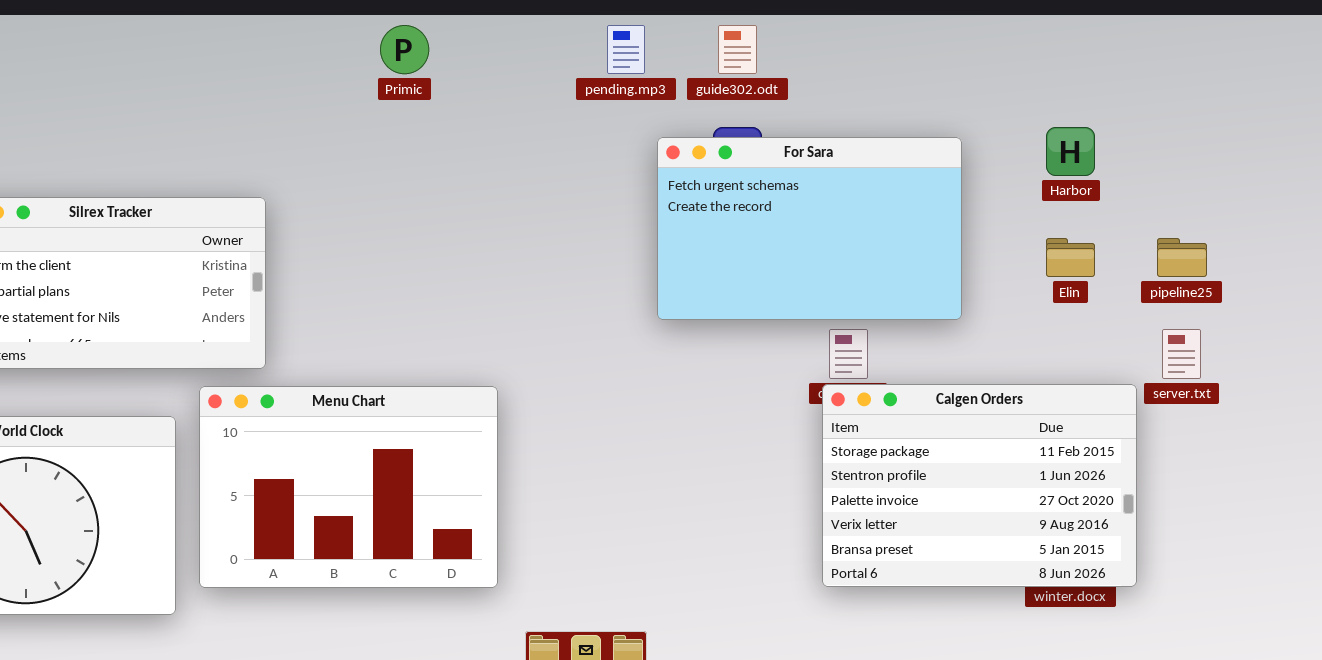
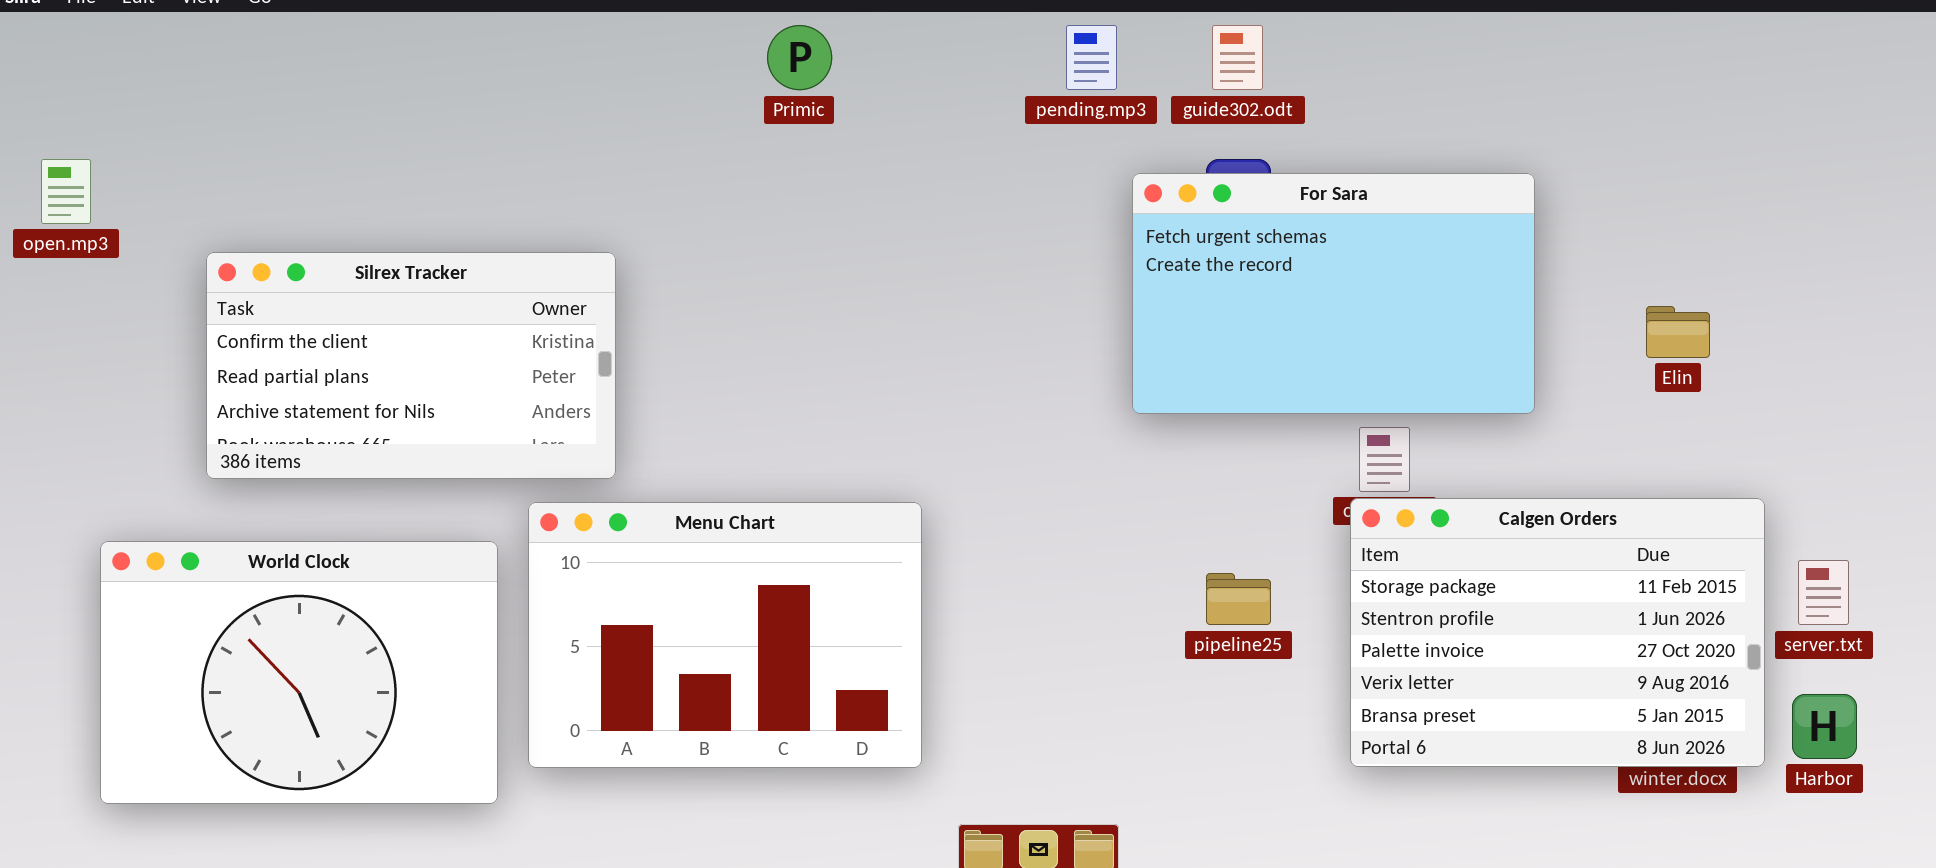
Harbor: [1046,127,1095,176] -> [1792,694,1857,759], moved
pipeline25: [1157,238,1207,277] -> [1206,573,1271,625], moved
server.txt: [1162,329,1201,379] -> [1798,560,1849,625], moved

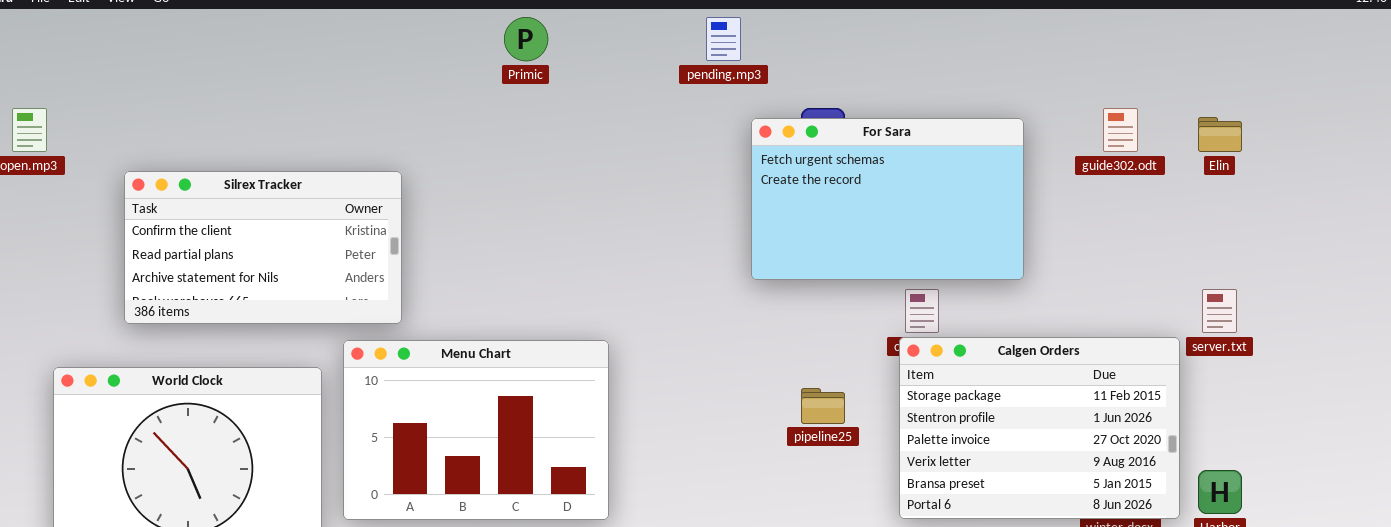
guide302.odt: [1212,25,1263,90] -> [1103,108,1138,152], moved
Elin: [1646,306,1710,358] -> [1198,117,1242,152], moved
server.txt: [1798,560,1849,625] -> [1202,289,1237,333], moved

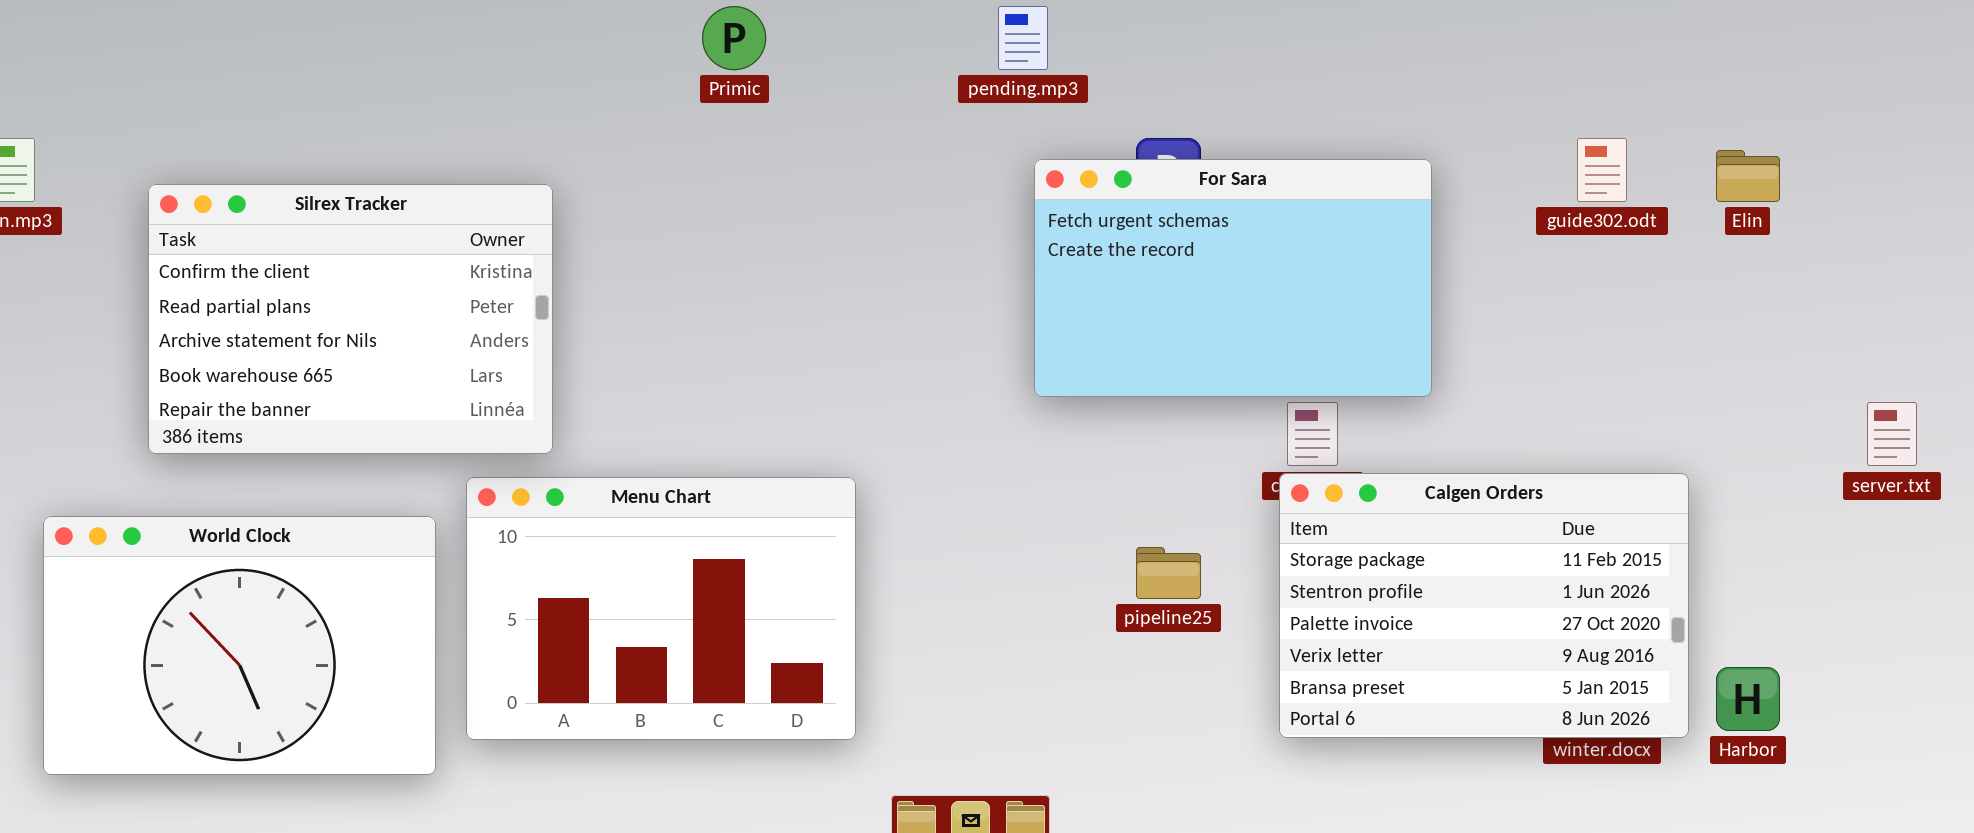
For Sara: [751,118,1024,280] -> [1034,159,1432,397], moved
Silrex Tracker: [124,171,402,324] -> [148,184,553,454], resized
server.txt: [1202,289,1237,333] -> [1867,402,1917,466], moved

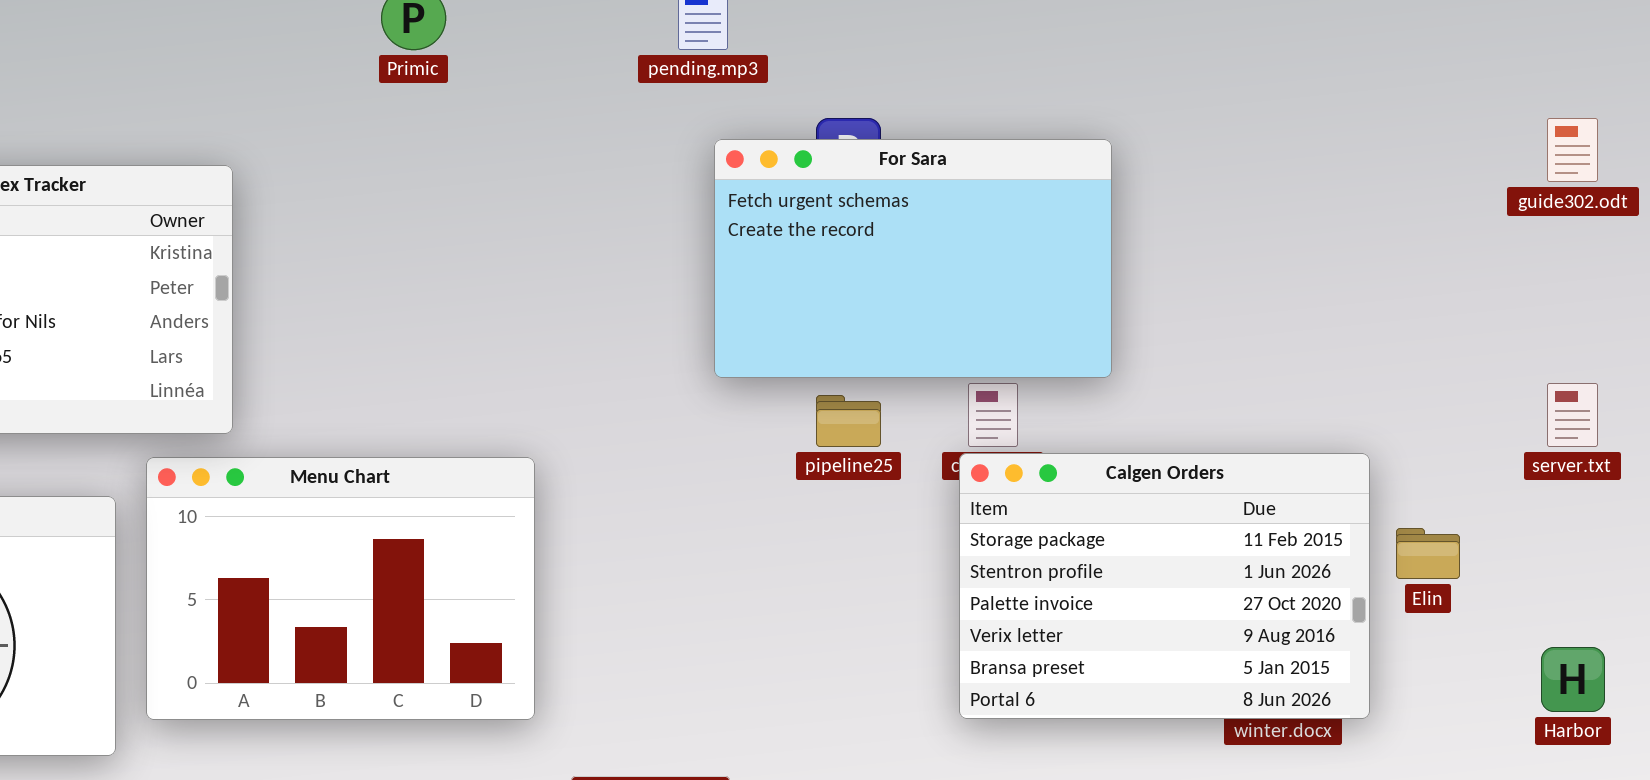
guide302.odt: [1577,138,1627,202] -> [1547,118,1598,182], moved
Elin: [1716,150,1780,202] -> [1396,528,1460,579], moved
pipeline25: [1136,547,1201,599] -> [816,395,881,447], moved
Harbor: [1716,667,1780,731] -> [1541,647,1605,712], moved

